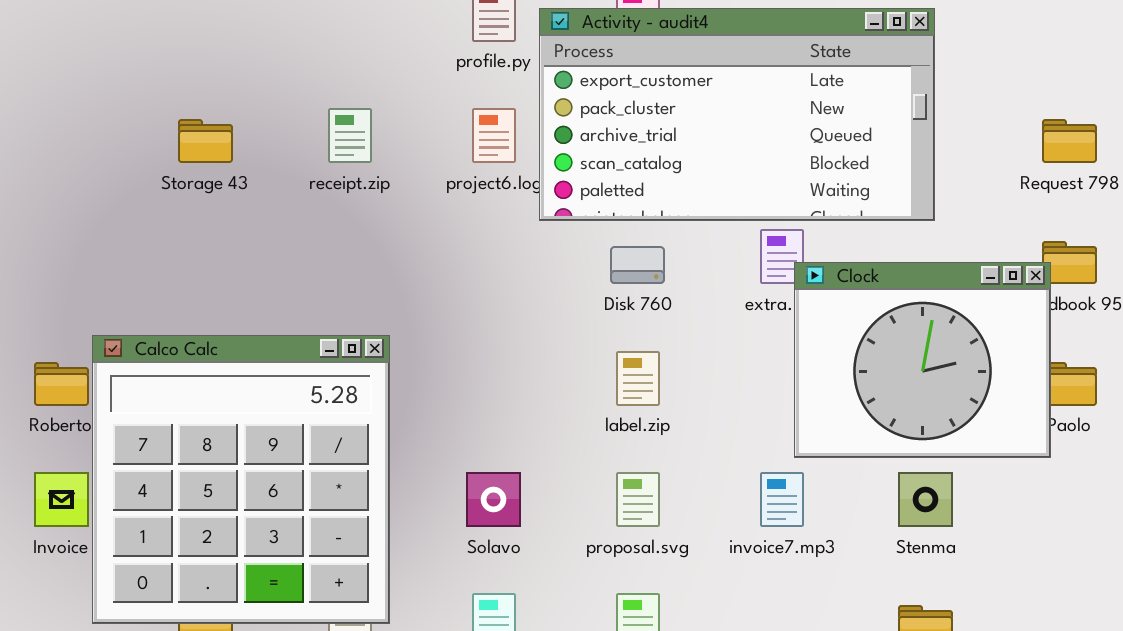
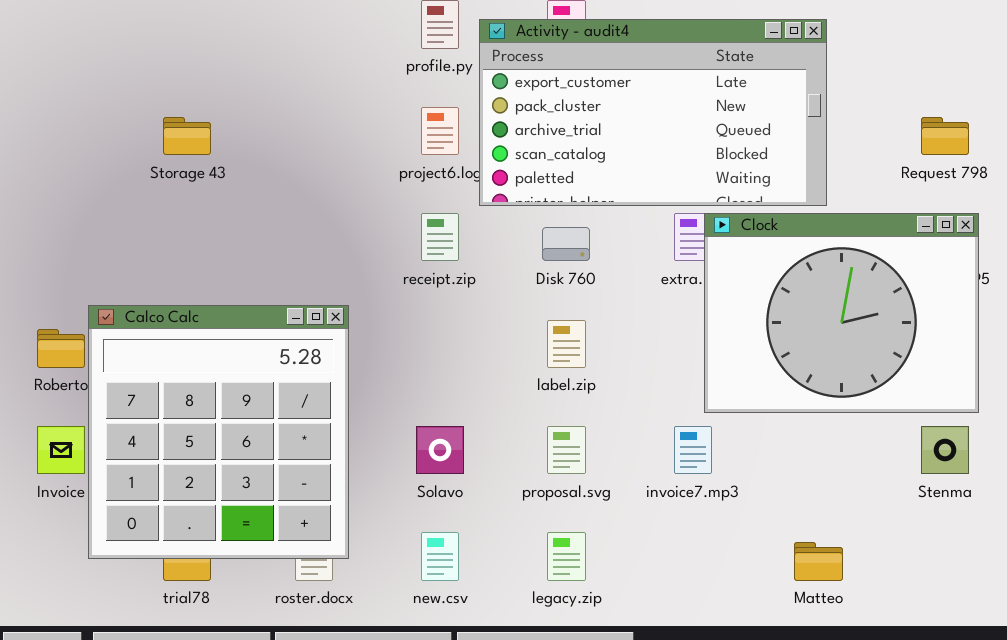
receipt.zip: [328,108,372,163] -> [421,213,459,261], moved
Clock: [794,262,1051,458] -> [704,213,979,413], resized
Stenma: [898,472,953,527] -> [921,426,969,474], moved

